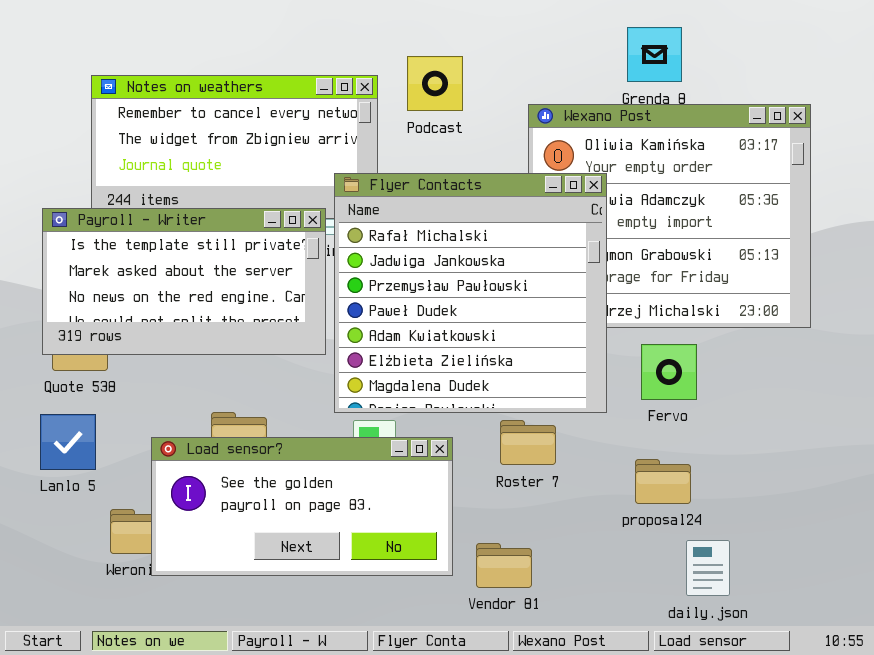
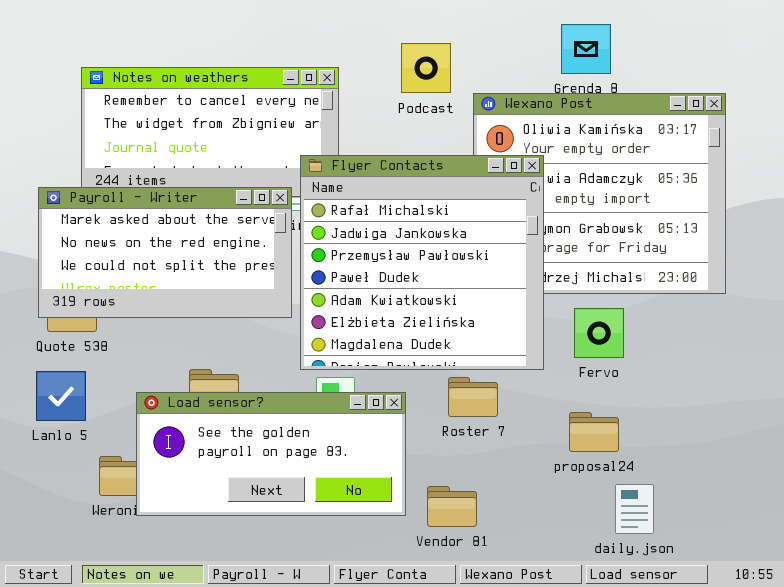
Podcast: [407,56,463,111] -> [401,43,451,93], moved
Payroll - Writer: [42,208,326,355] -> [38,187,292,318], scrolled down 1 row

